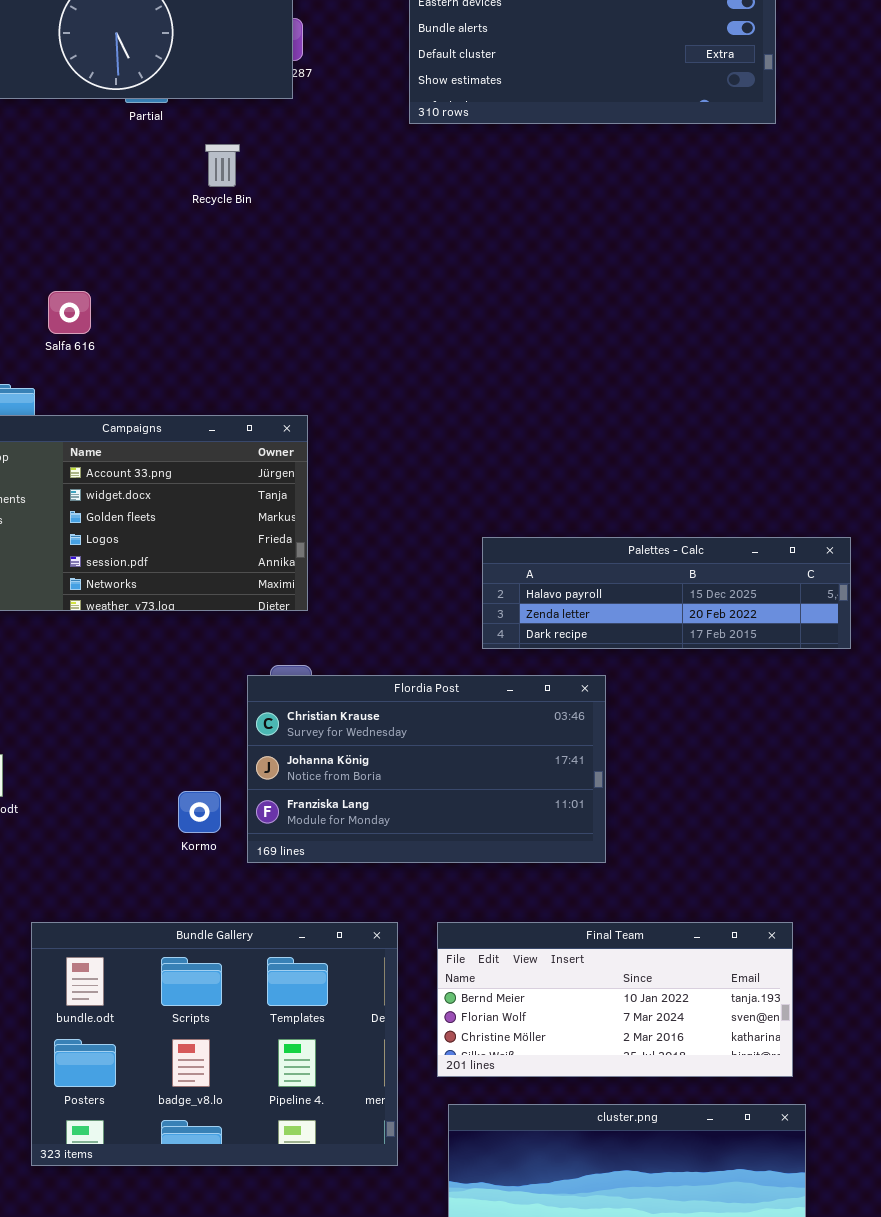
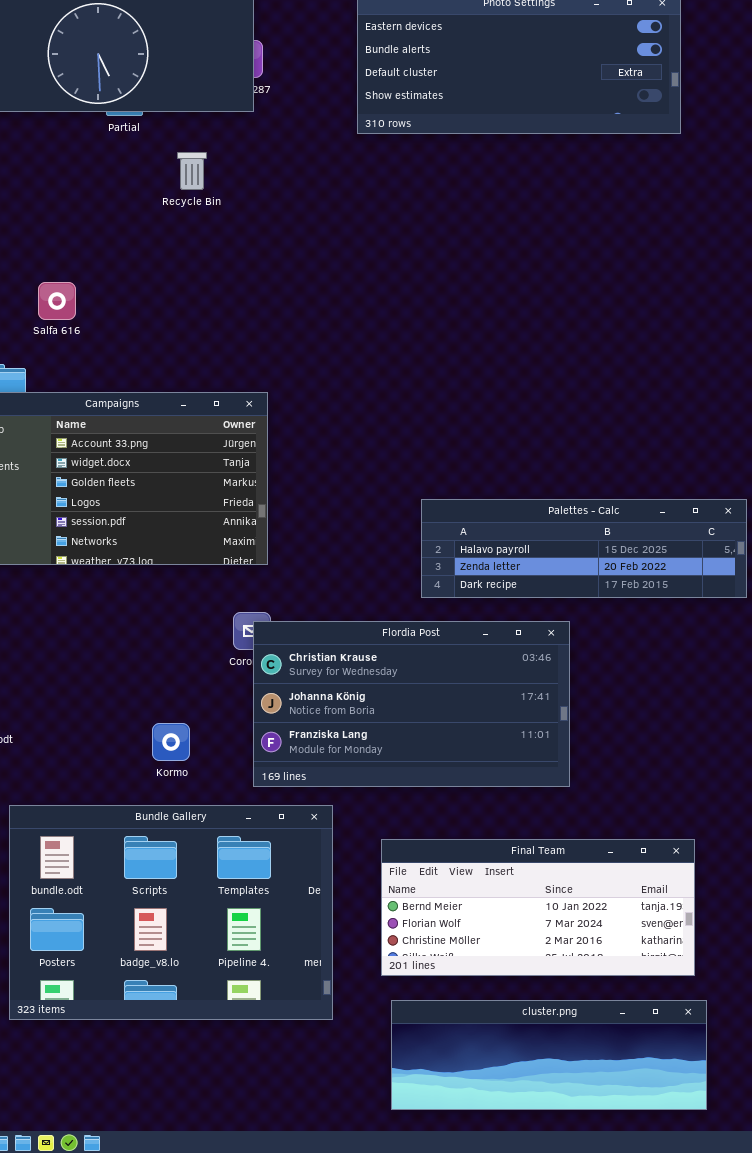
Flordia Post: [247,675,606,863] -> [253,621,570,787], moved
Bundle Gallery: [31,922,398,1166] -> [9,805,333,1020], moved

